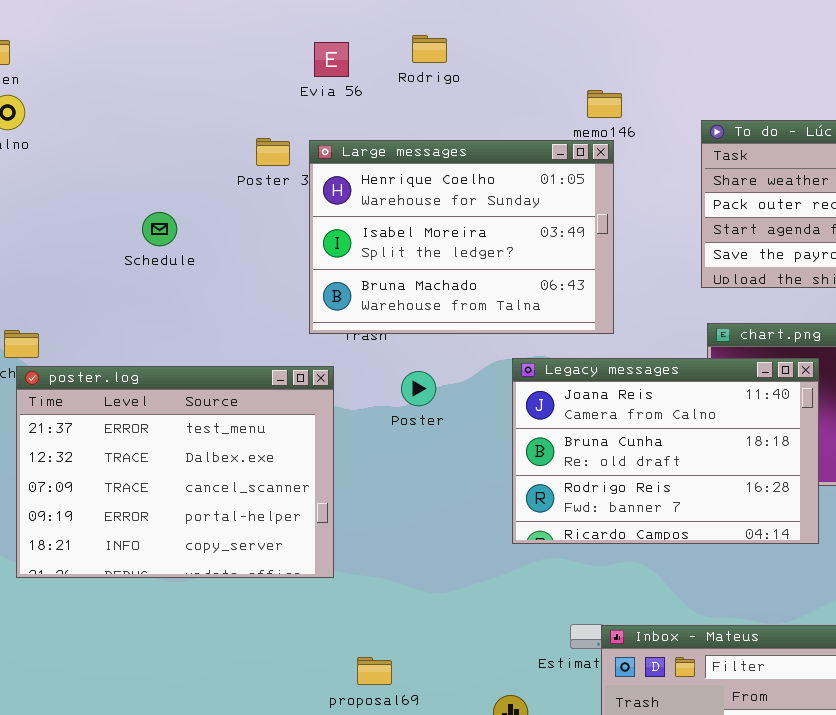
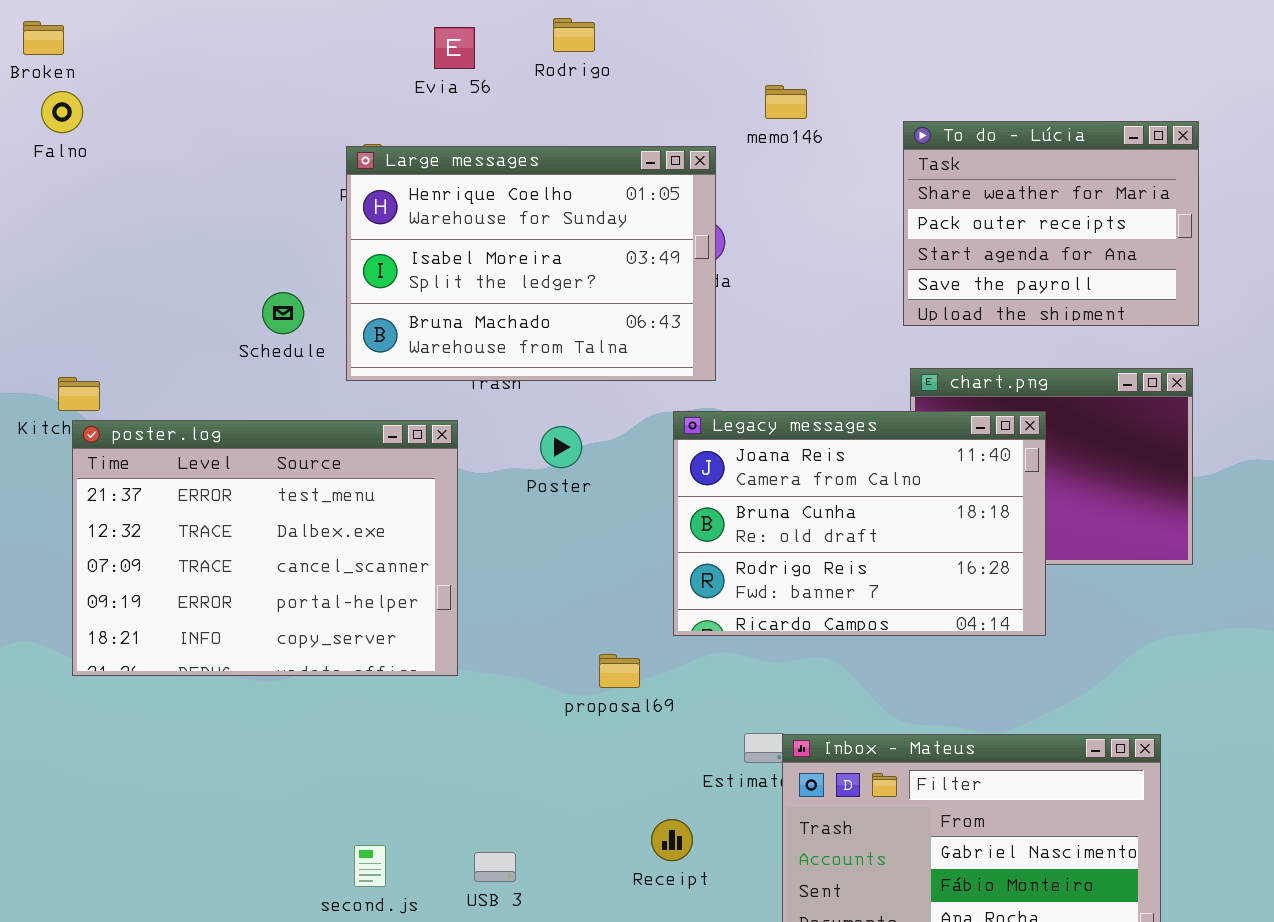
Large messages: [309,140,614,334] -> [346,146,716,381], moved
Schedule: [142,212,177,246] -> [262,292,304,334], moved
proposal69: [357,657,392,685] -> [599,654,640,688], moved

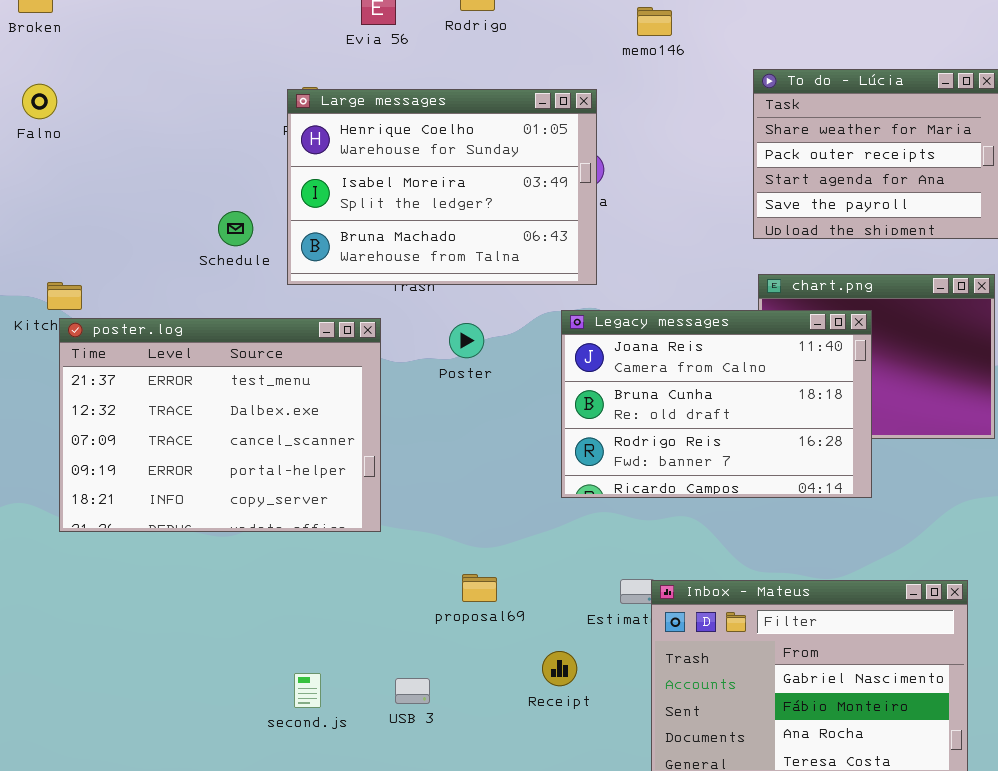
memo146: [765,85,807,119] -> [637,7,672,36], moved
Falno: [41,91,83,133] -> [22,84,57,119], moved
proposal69: [599,654,640,688] -> [462,574,497,602], moved

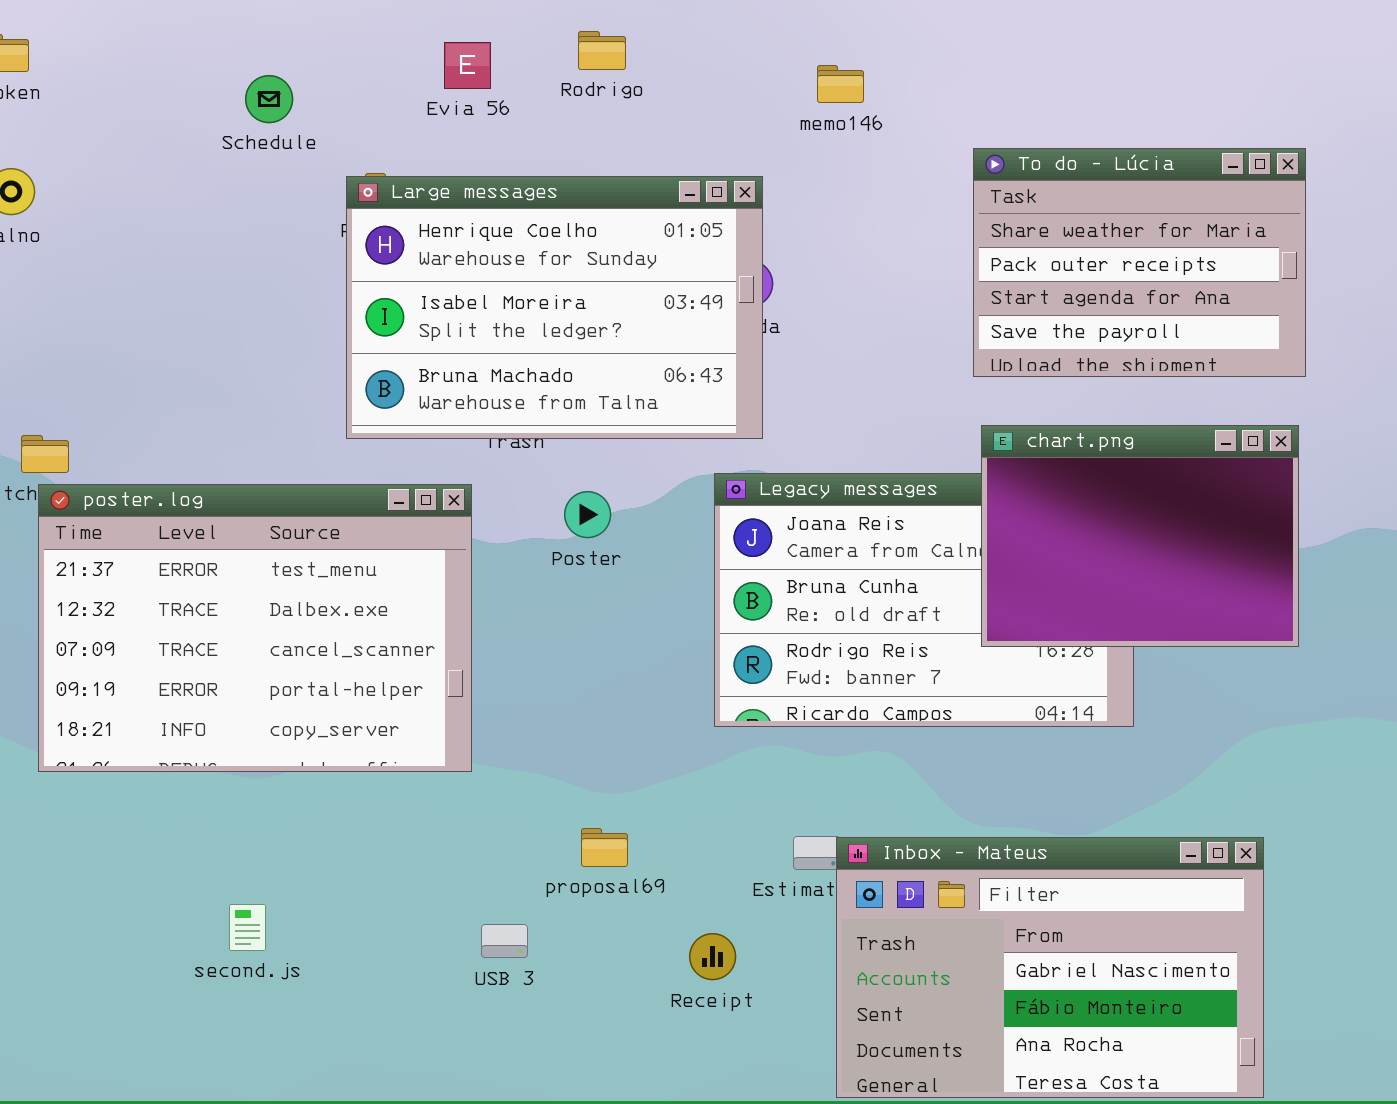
Schedule: [218,211,253,246] -> [245,75,293,123], moved
chart.png: [758,274,995,439] -> [981,425,1299,647], raised
second.js: [294,673,321,708] -> [229,904,266,951], moved
USB 3: [395,678,430,704] -> [481,924,528,958], moved

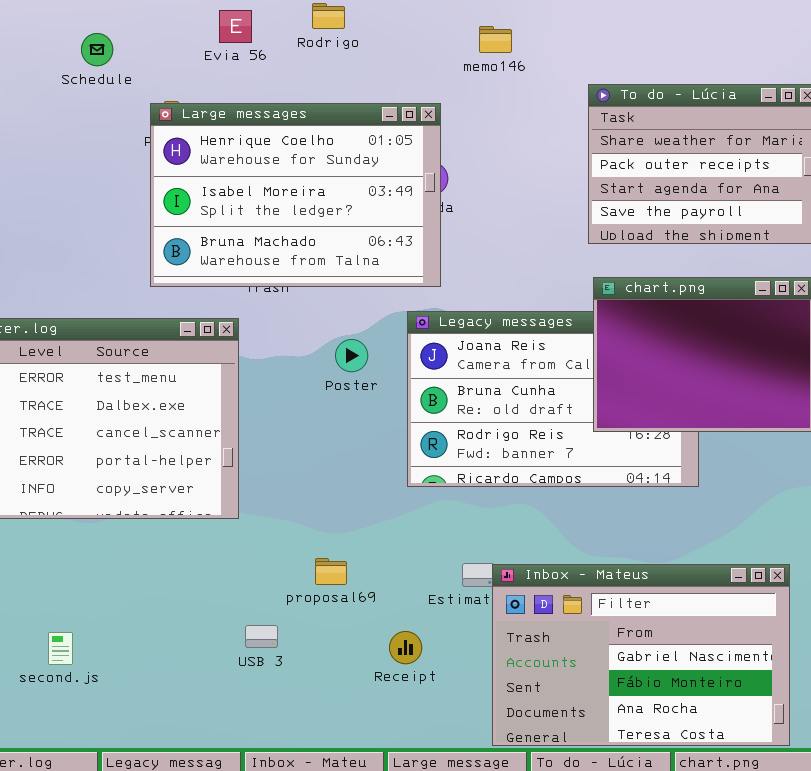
Poster: [564,491,611,538] -> [335,339,368,372], moved
second.js: [229,904,266,951] -> [48,632,73,665], moved

